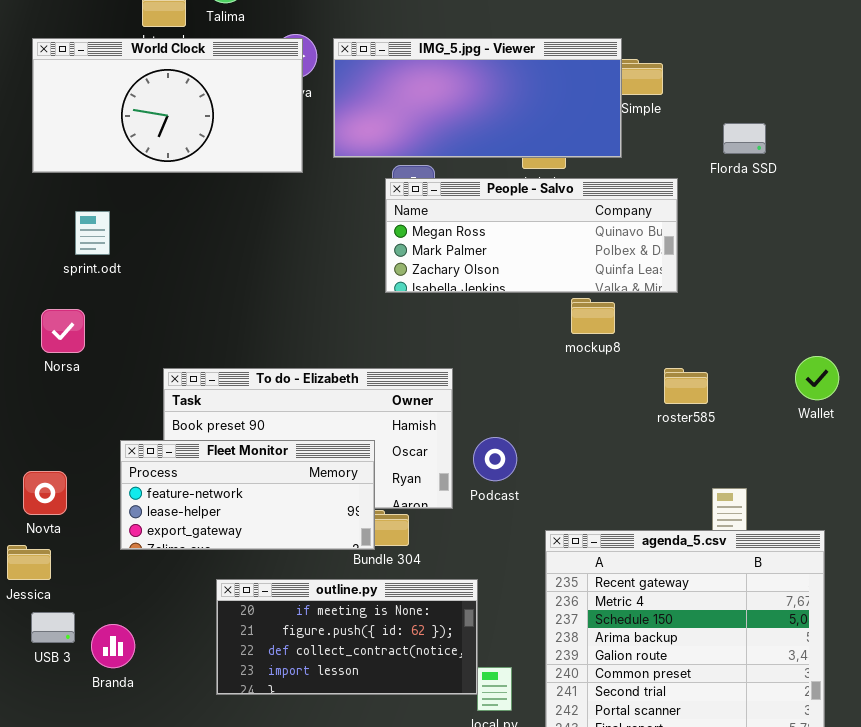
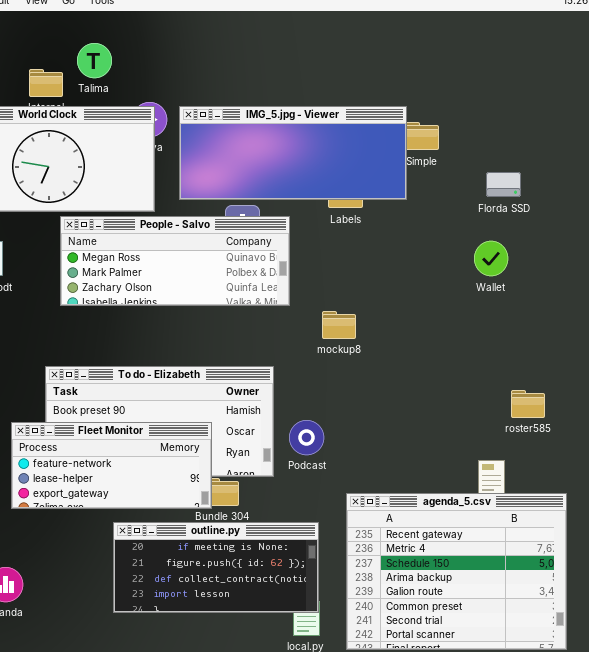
People - Salvo: [385,178,678,293] -> [60,216,290,306], moved
mockup8: [571,298,615,334] -> [322,311,356,339], moved
Wallet: [795,356,839,400] -> [474,241,508,276], moved
roster585: [664,368,708,404] -> [511,390,545,418], moved
outline.py: [216,579,478,695] -> [113,522,319,613], moved

